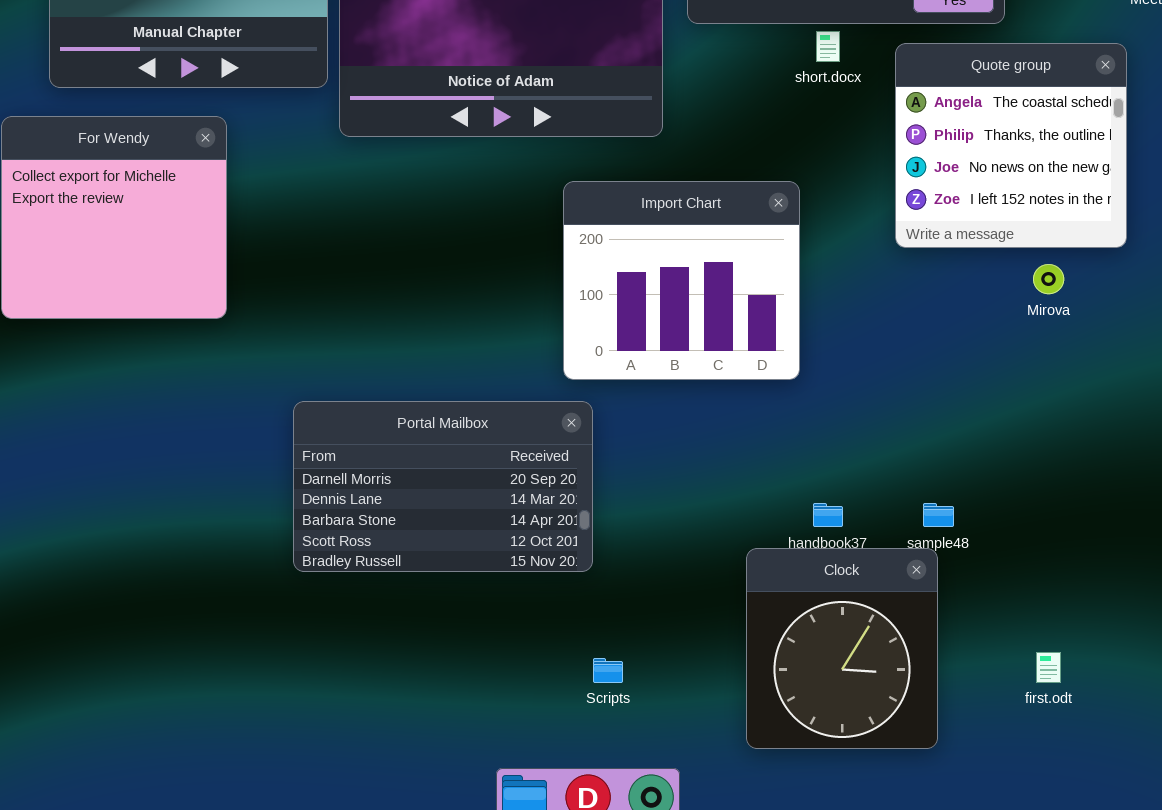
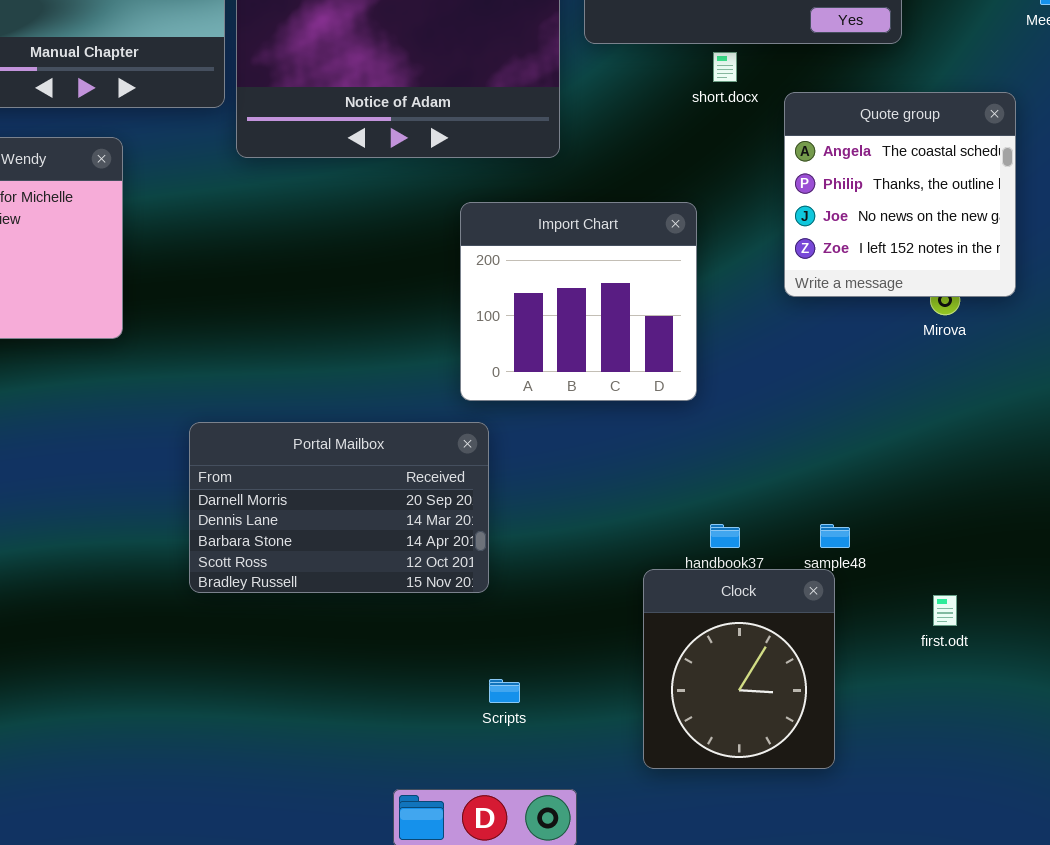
Quote group: [895,43,1127,248] -> [784,92,1016,297], moved
first.odt: [1036,652,1061,683] -> [933,595,957,626], moved

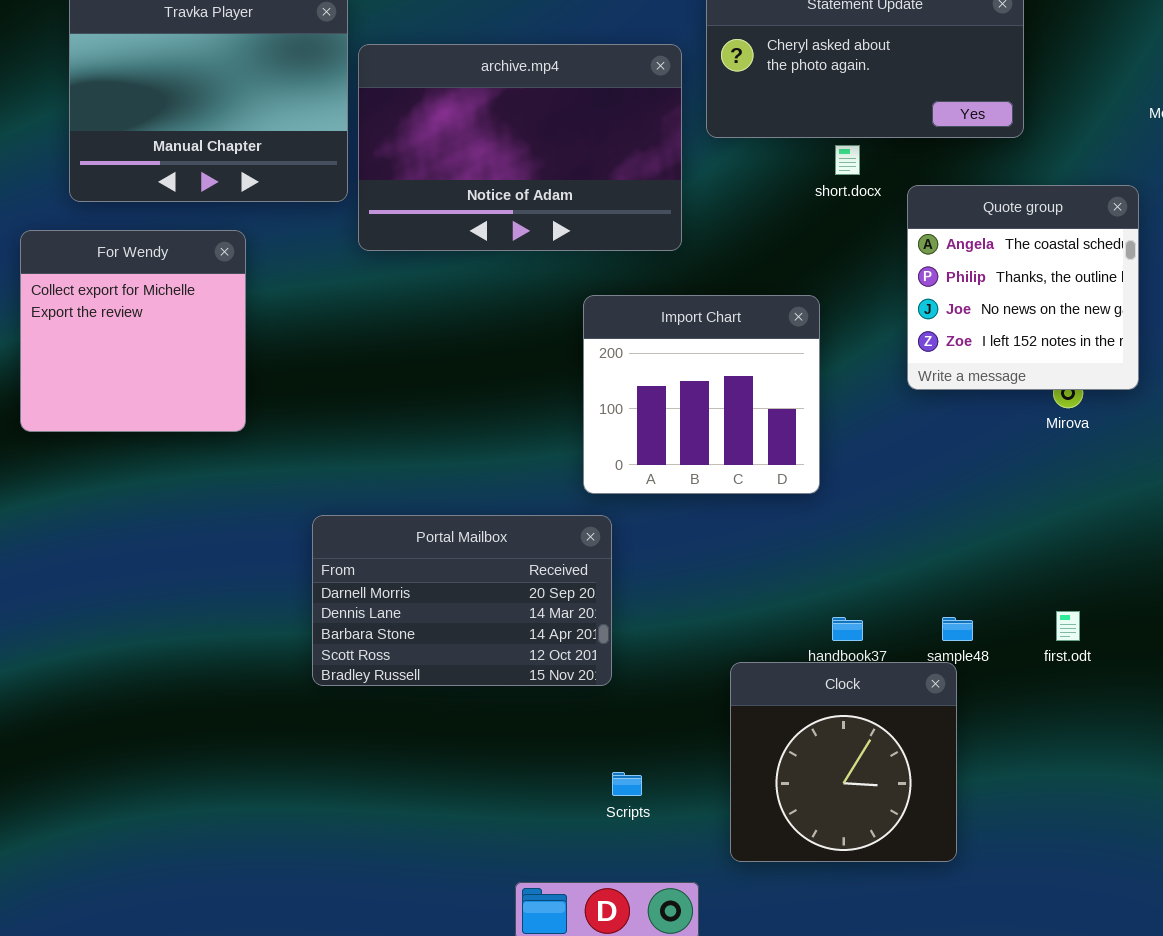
Clock: [643,569,835,769] -> [730,662,957,862], resized
first.odt: [933,595,957,626] -> [1056,611,1080,641], moved

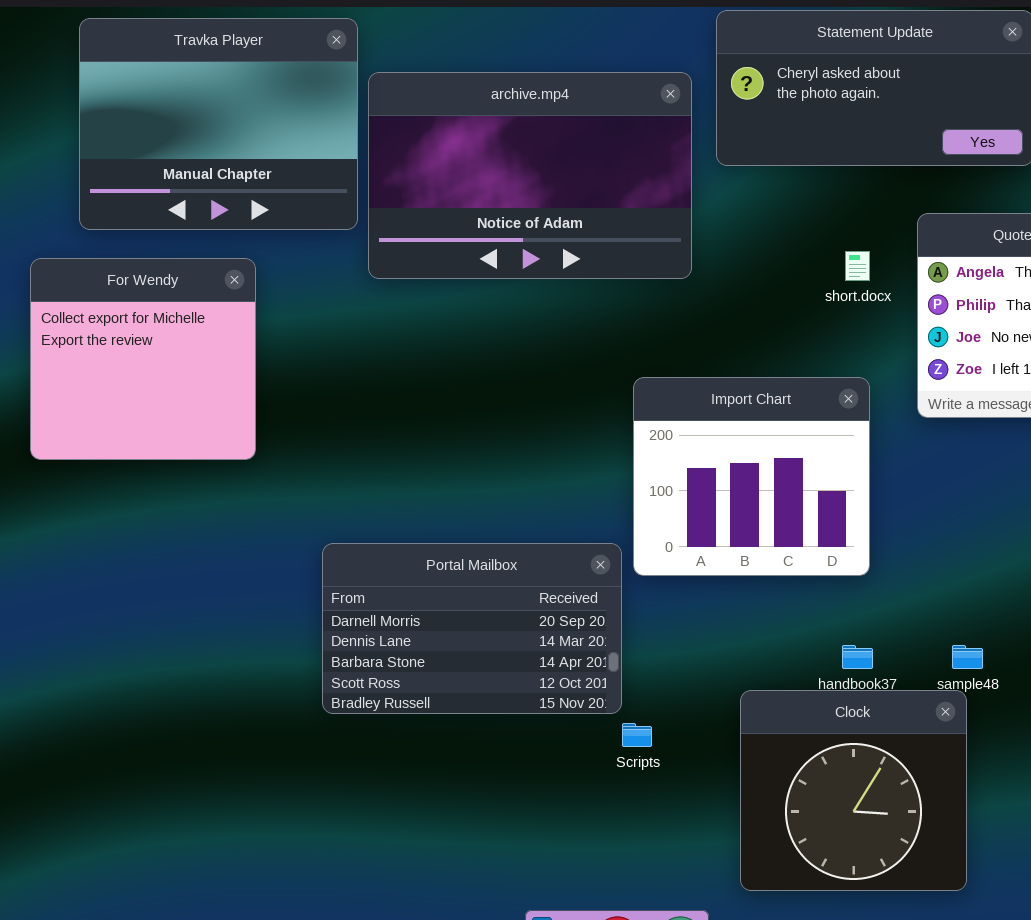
short.docx: [835,145,860,175] -> [845,251,870,281], moved
Import Chart: [583,295,820,494] -> [633,377,870,576], moved
Scripts: [612,772,642,796] -> [622,723,652,747], moved

